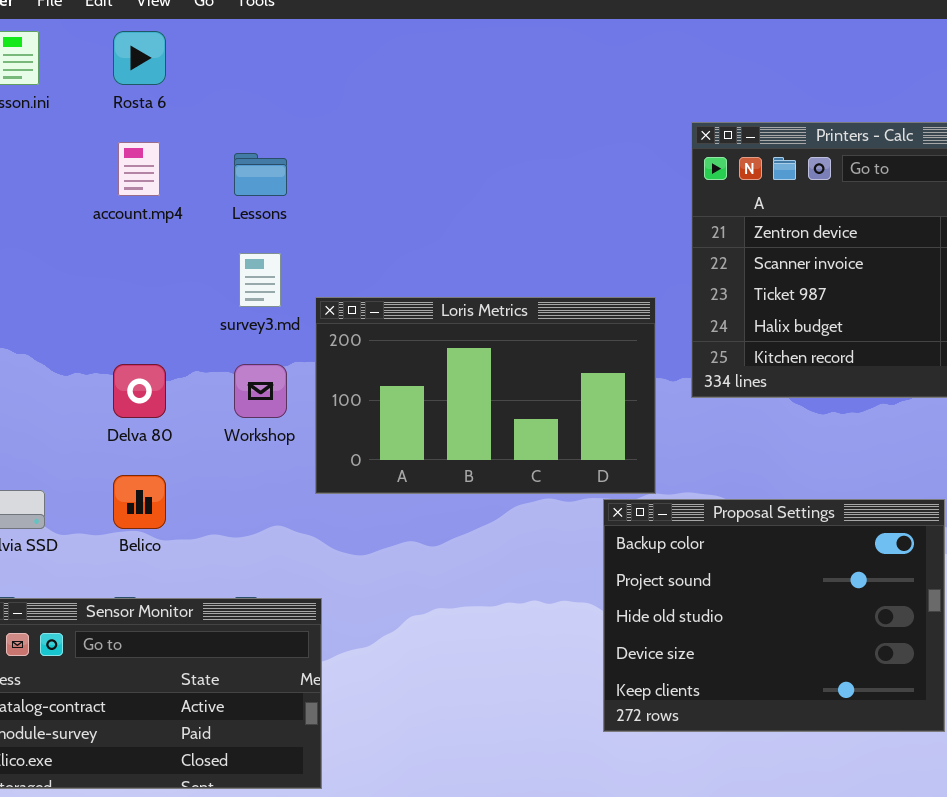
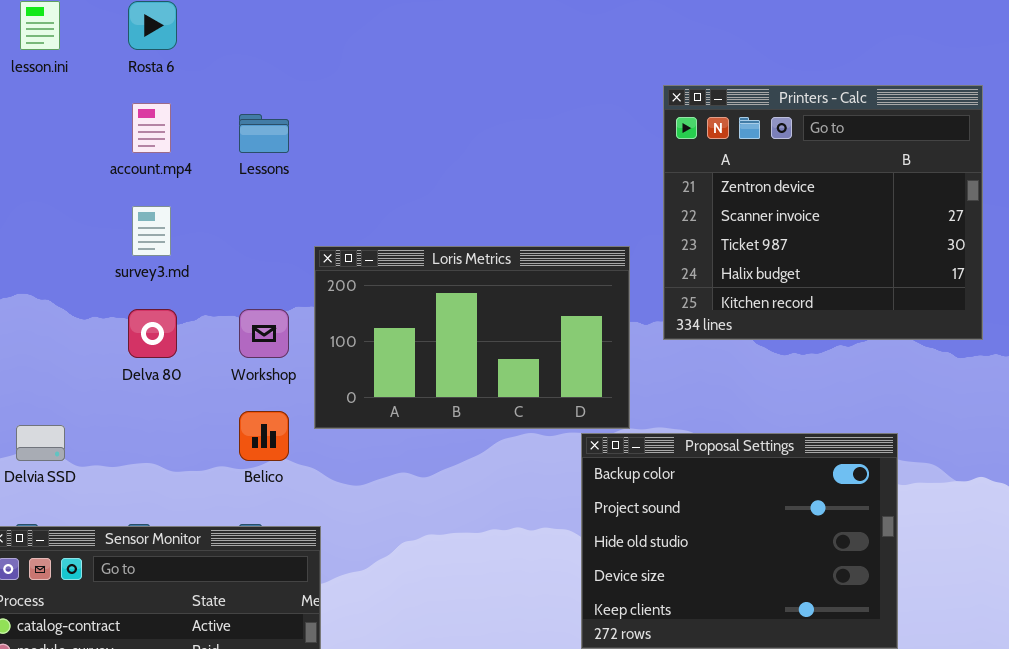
survey3.md: [239,253,281,307] -> [132,206,171,256], moved
Belico: [113,475,166,529] -> [239,411,289,461], moved

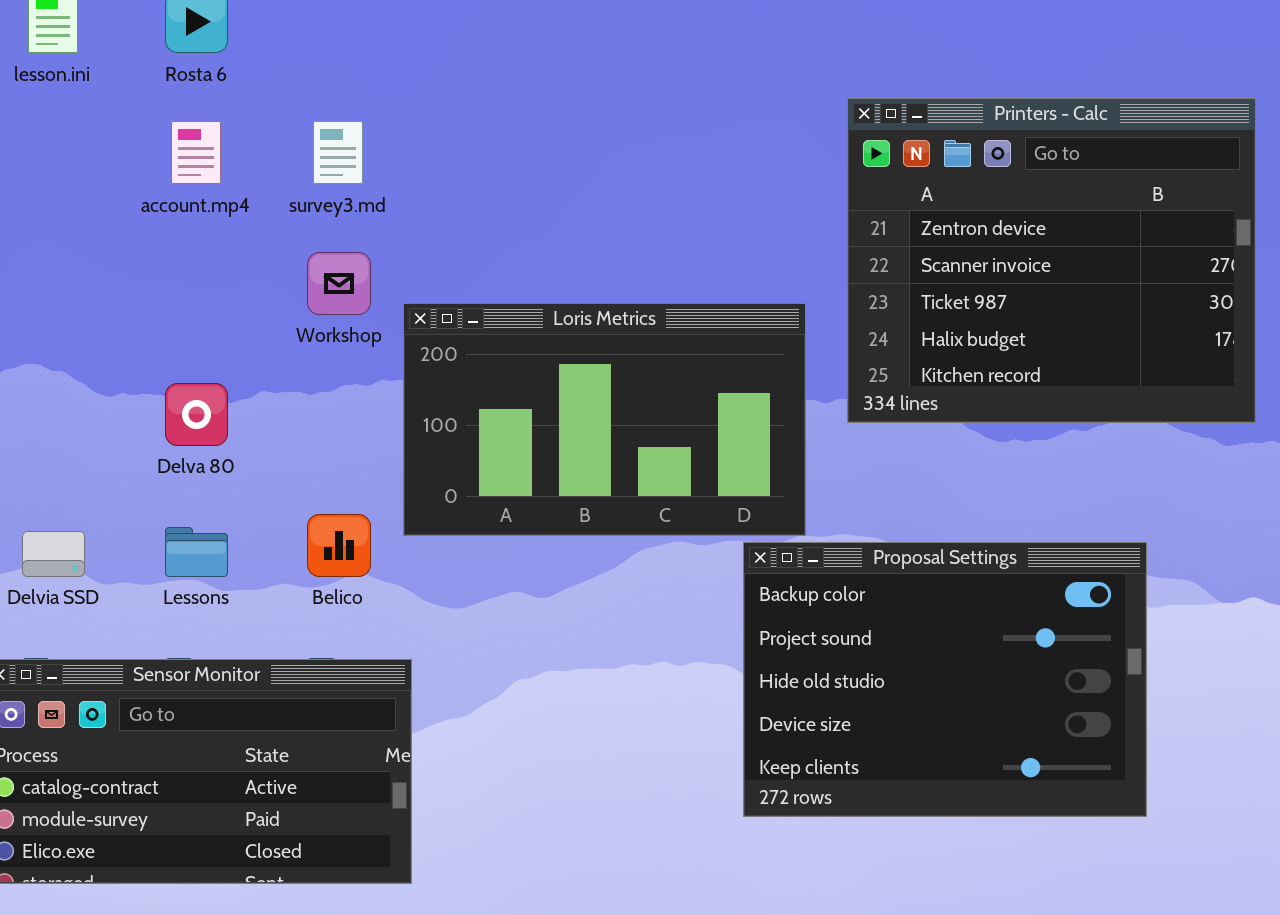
Lessons: [239,114,289,153] -> [165,527,228,577], moved
survey3.md: [132,206,171,256] -> [313,121,363,184], moved
Workshop: [239,309,289,358] -> [307,252,371,315], moved

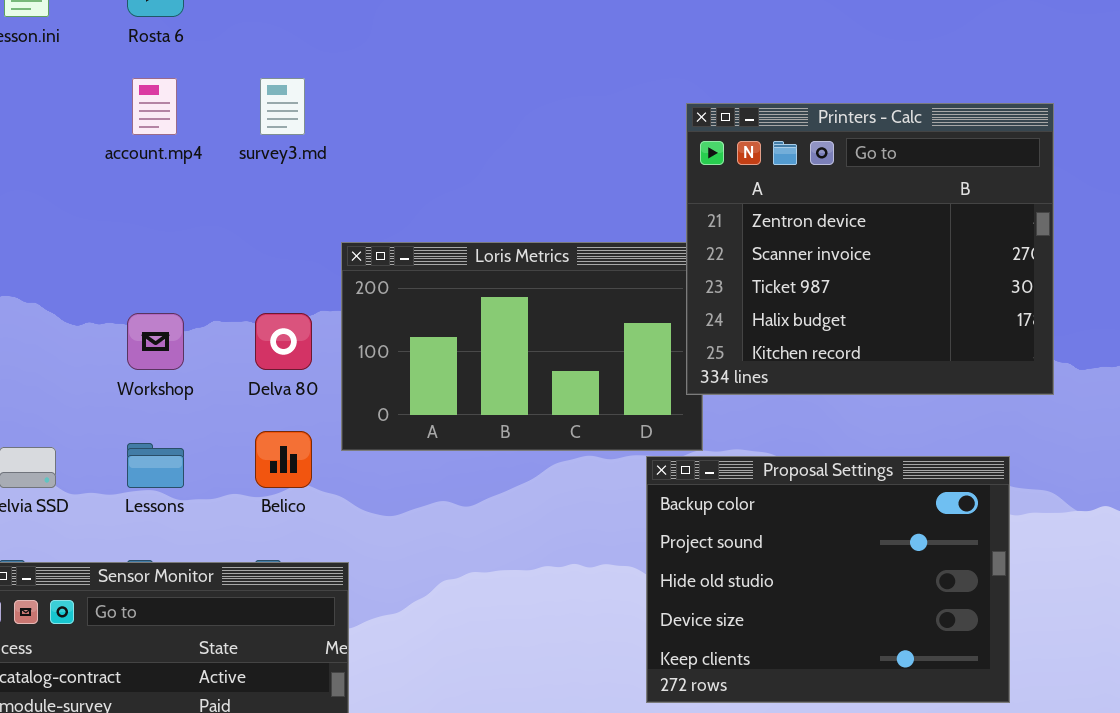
Printers - Calc: [847,98,1256,423] -> [686,103,1054,395], moved
Workshop: [307,252,371,315] -> [127,313,184,370], moved
Delva 80: [165,383,228,446] -> [255,313,312,370], moved

